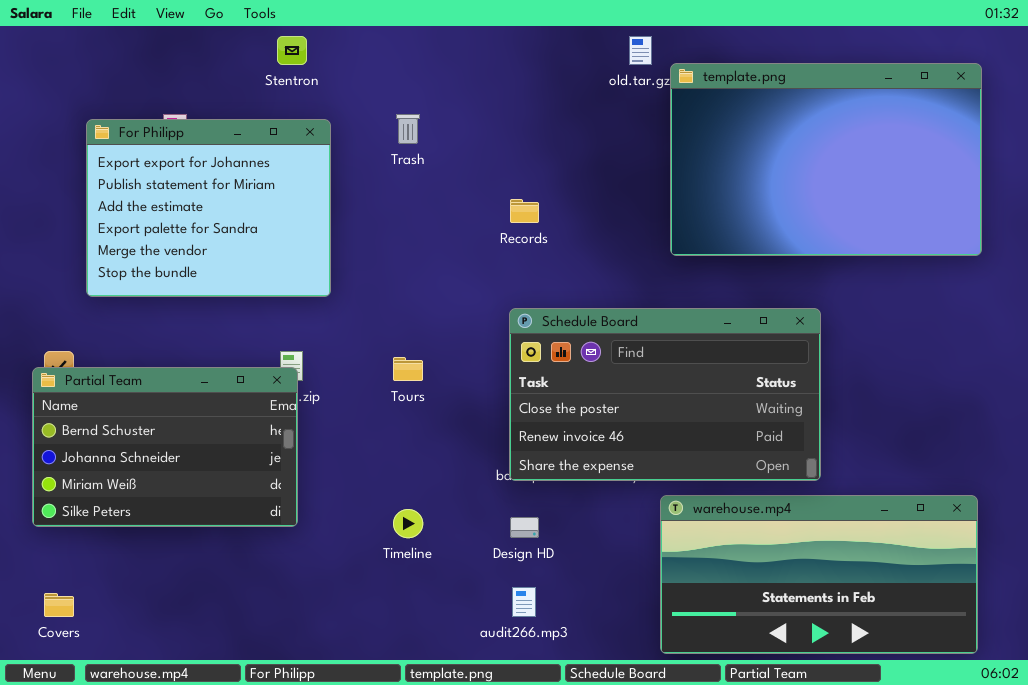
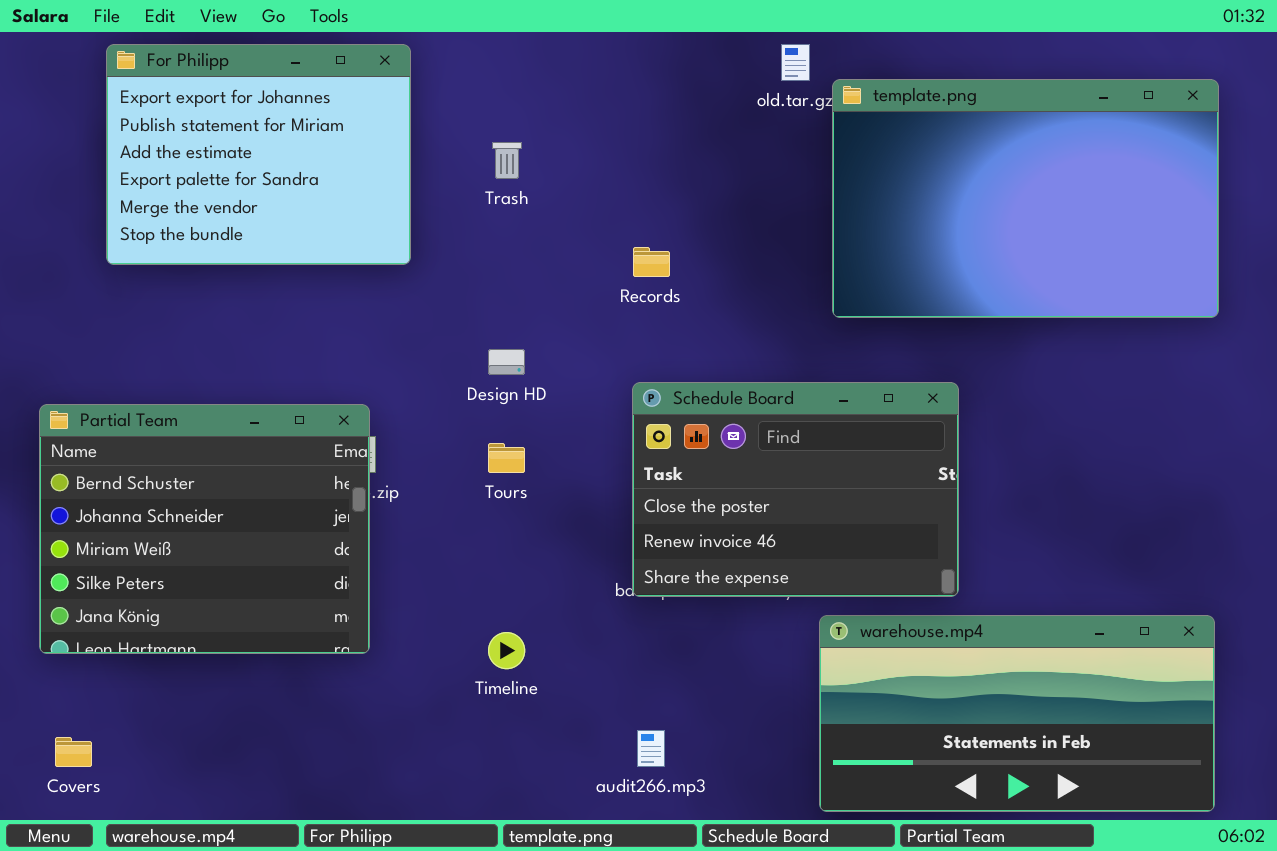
For Philipp: [86,119,331,297] -> [106,44,411,265], moved
Schedule Board: [509,308,821,481] -> [632,382,959,597], resized
Partial Team: [32,367,298,527] -> [39,404,370,654], resized
Design HD: [510,517,539,538] -> [488,349,525,375], moved

